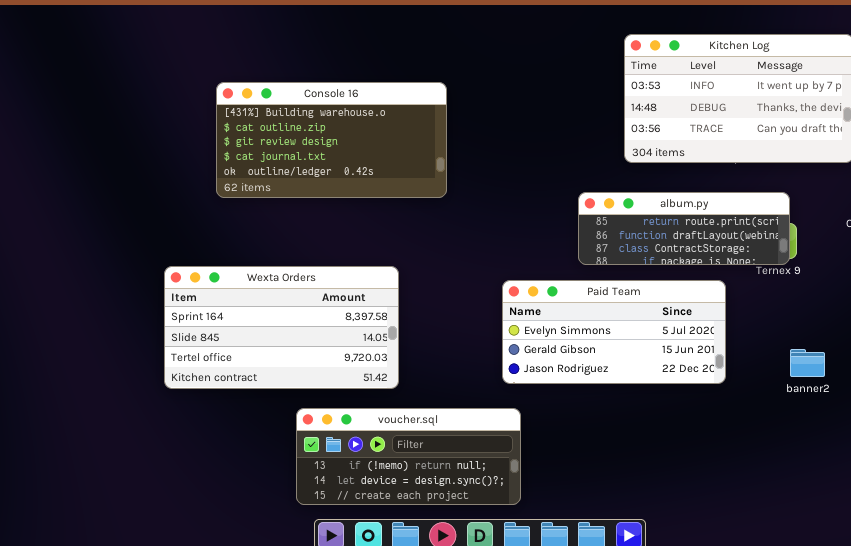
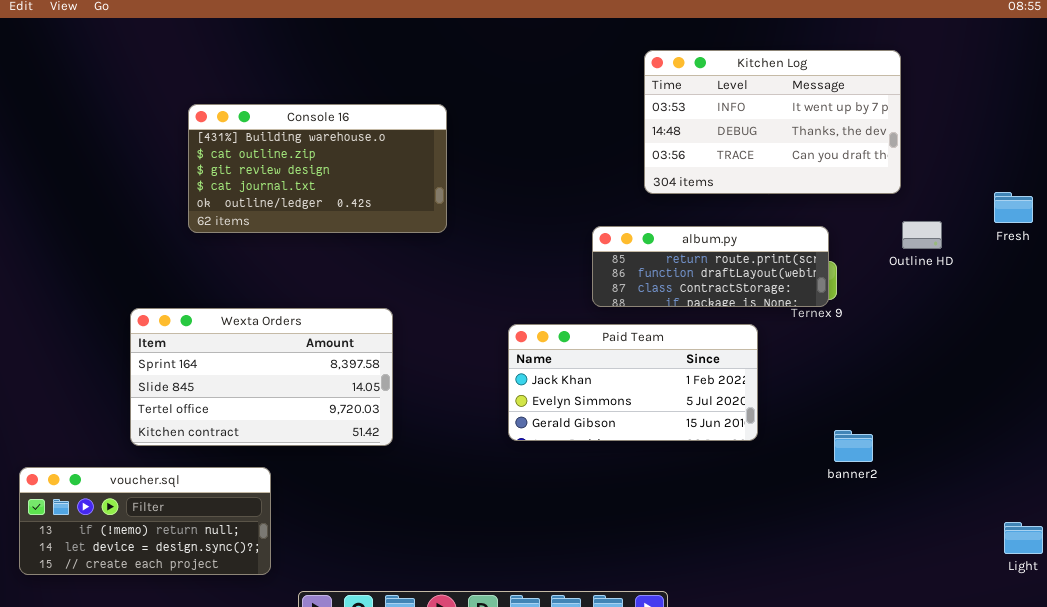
Paid Team: [502,280,726,384] -> [508,324,758,441], scrolled up 1 row
banner2: [790,349,825,377] -> [834,430,873,462], moved
voucher.sql: [296,408,521,505] -> [19,467,271,575], moved

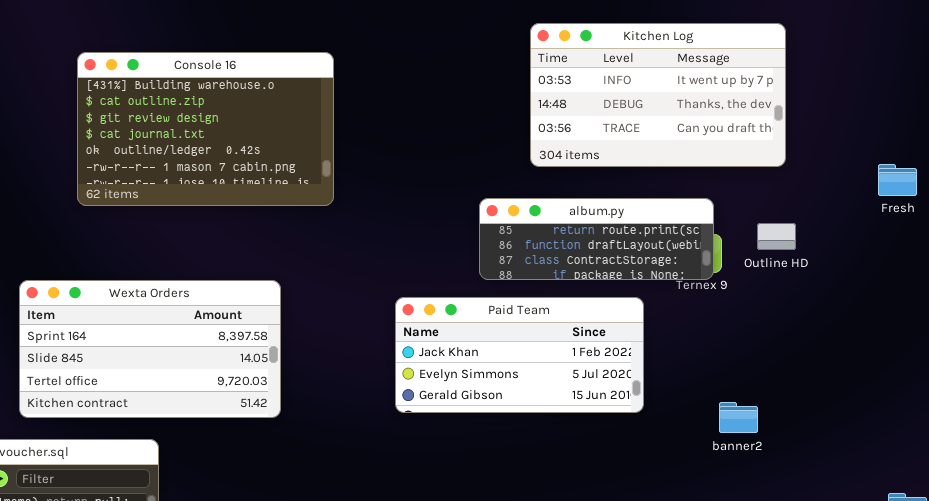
Console 16: [188,104,447,233] -> [77,52,334,206], resized
Outline HD: [902,221,942,249] -> [757,223,796,250], moved

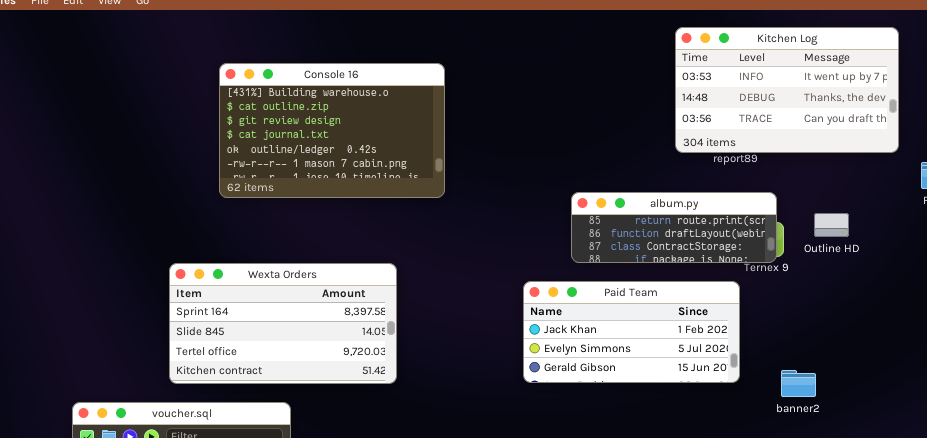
Kitchen Log: [530,23,786,167] -> [675,27,899,153], moved
Paid Team: [395,297,644,413] -> [523,281,740,383], moved

